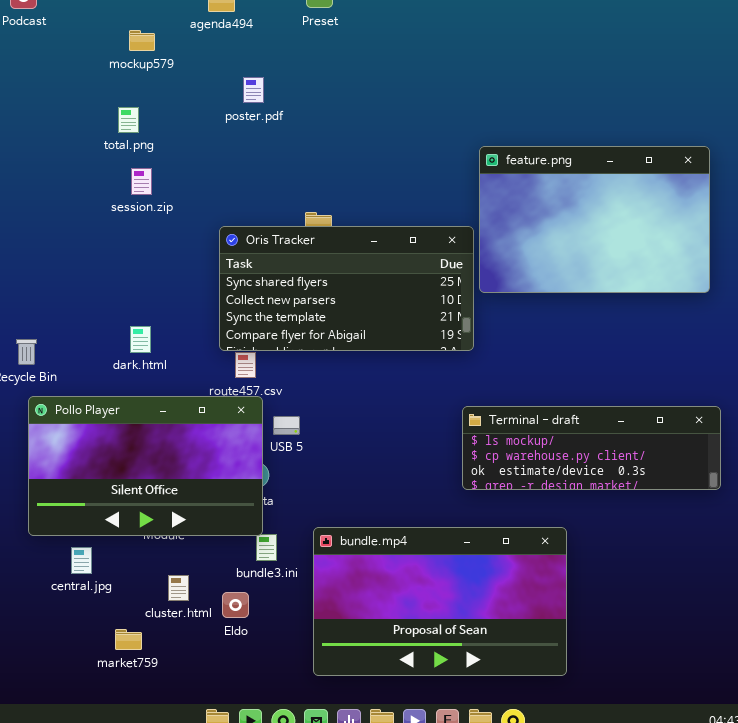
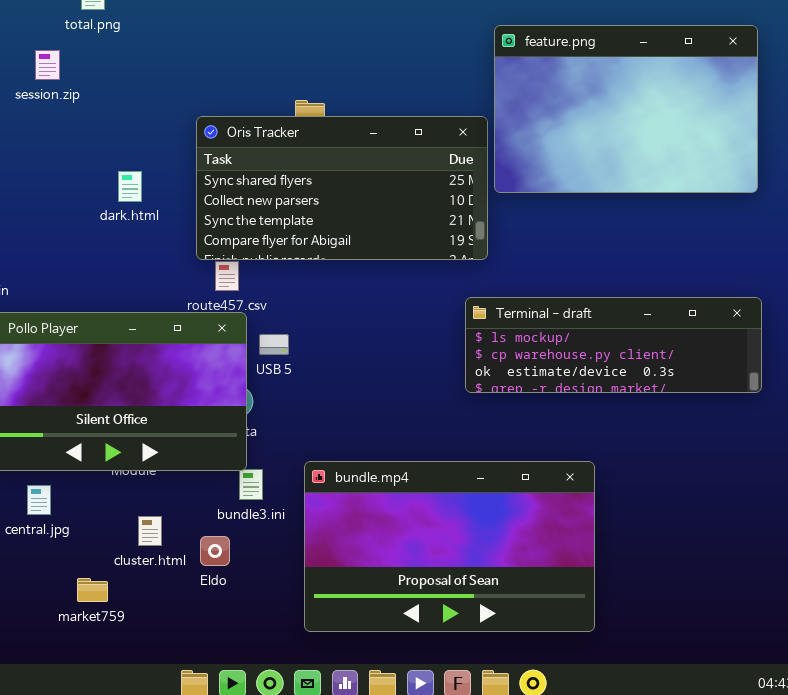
session.zip: [131,168,152,195] -> [35,50,60,80], moved
dark.html: [130,326,151,353] -> [118,171,142,202], moved
Terminal - draft: [462,406,721,490] -> [465,297,762,393], moved

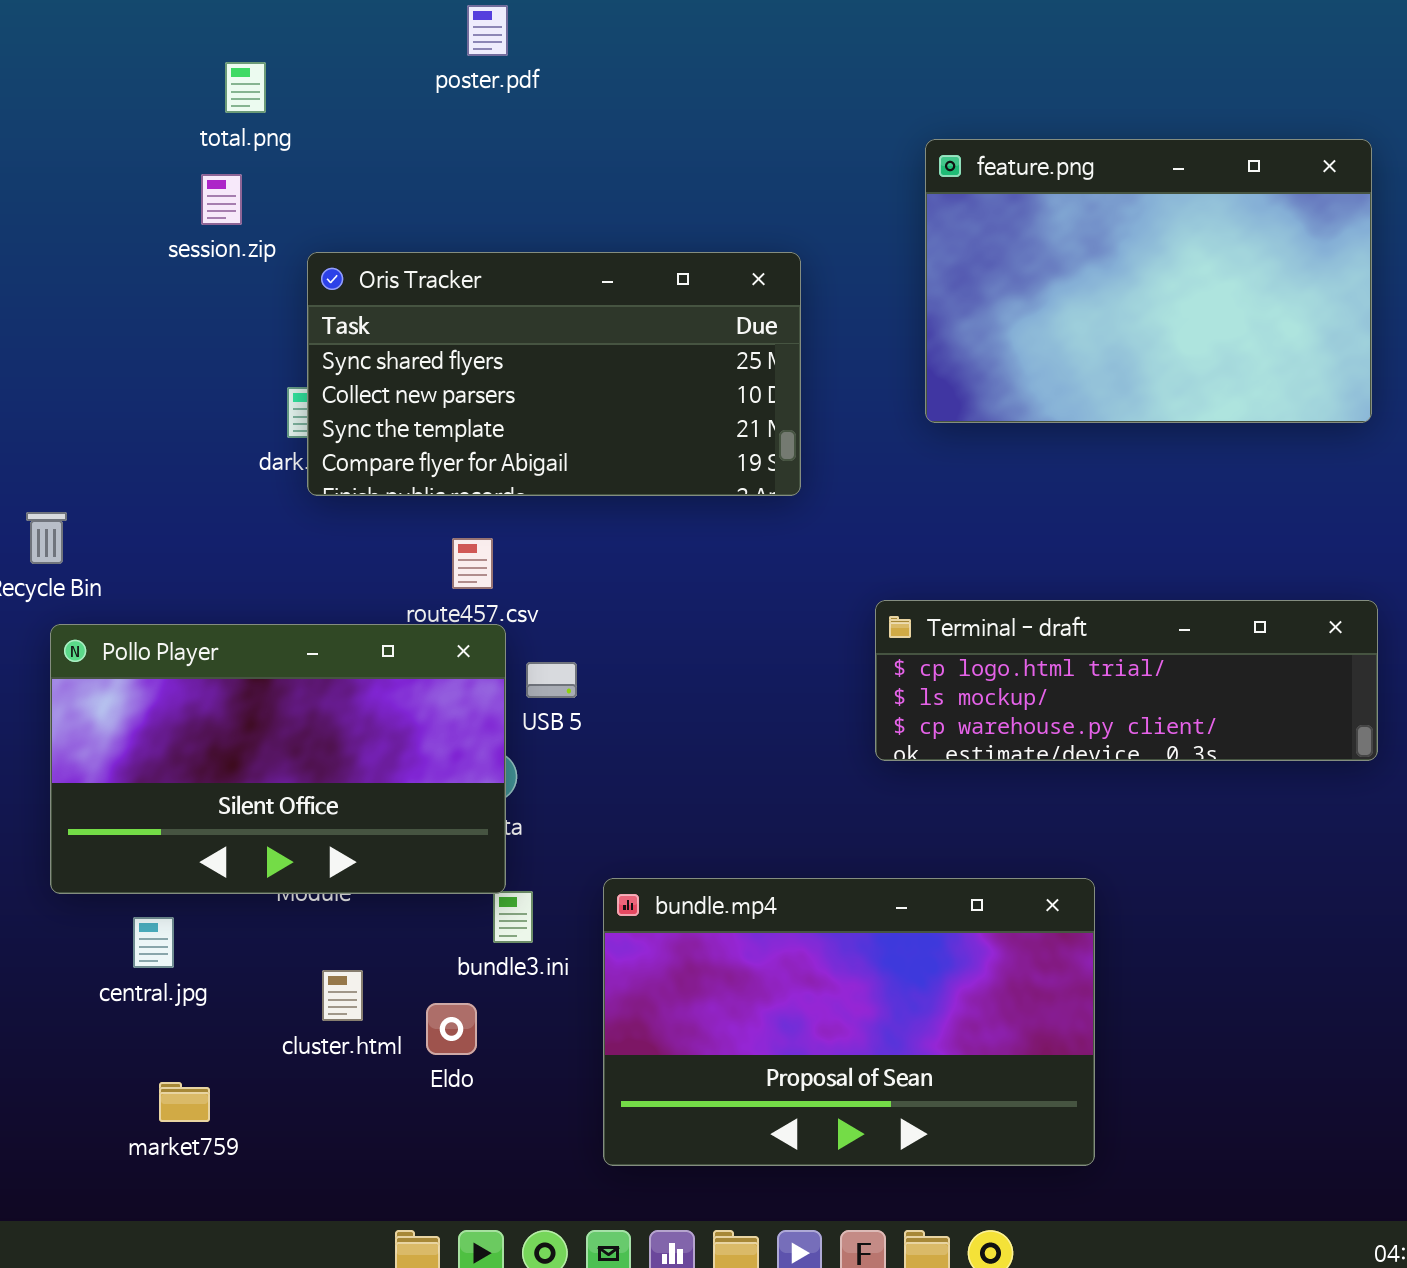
session.zip: [35,50,60,80] -> [201,174,242,225], moved
Oris Tracker: [196,116,488,260] -> [307,252,801,496], moved
Terminal - draft: [465,297,762,393] -> [875,600,1378,761], scrolled up 1 row
market759: [77,578,108,602] -> [159,1082,210,1122], moved

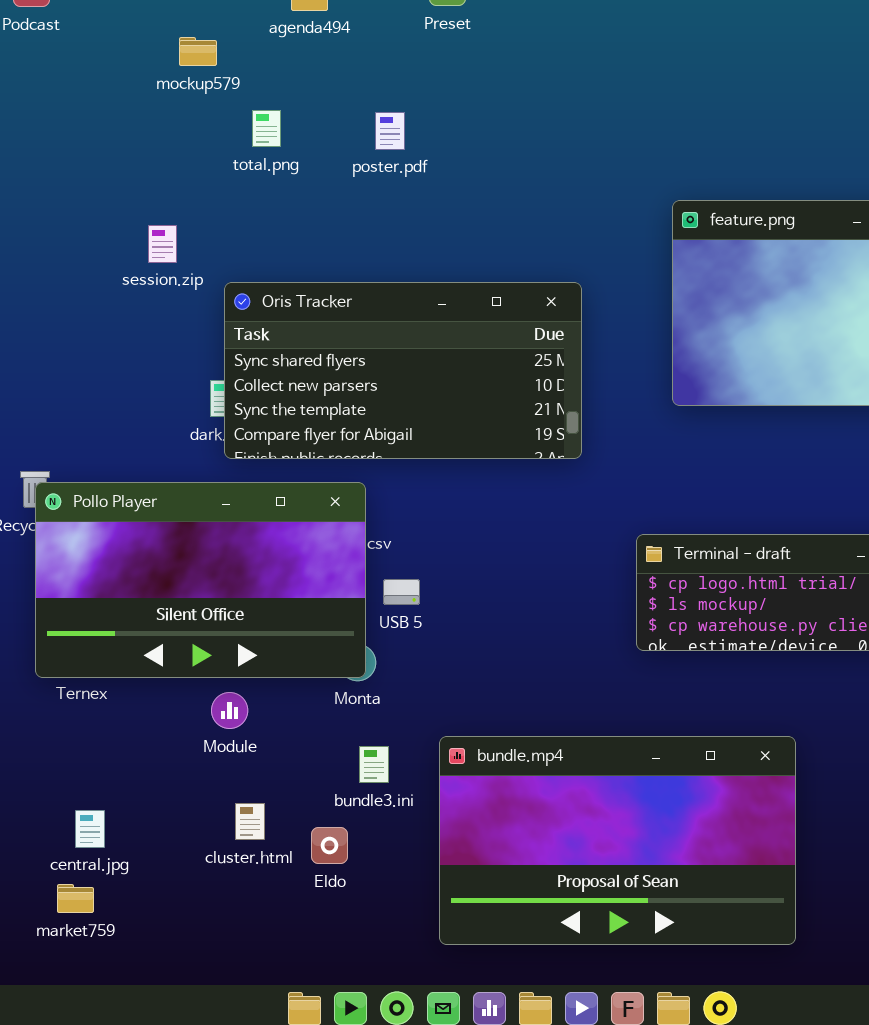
poster.pdf: [467,5,508,56] -> [375,112,405,150], moved
total.png: [225,62,266,113] -> [252,110,281,147], moved
Pollo Player: [50,624,506,894] -> [35,482,366,678], moved
central.jpg: [133,917,174,968] -> [75,810,105,848], moved
market759: [159,1082,210,1122] -> [57,884,94,913], moved

